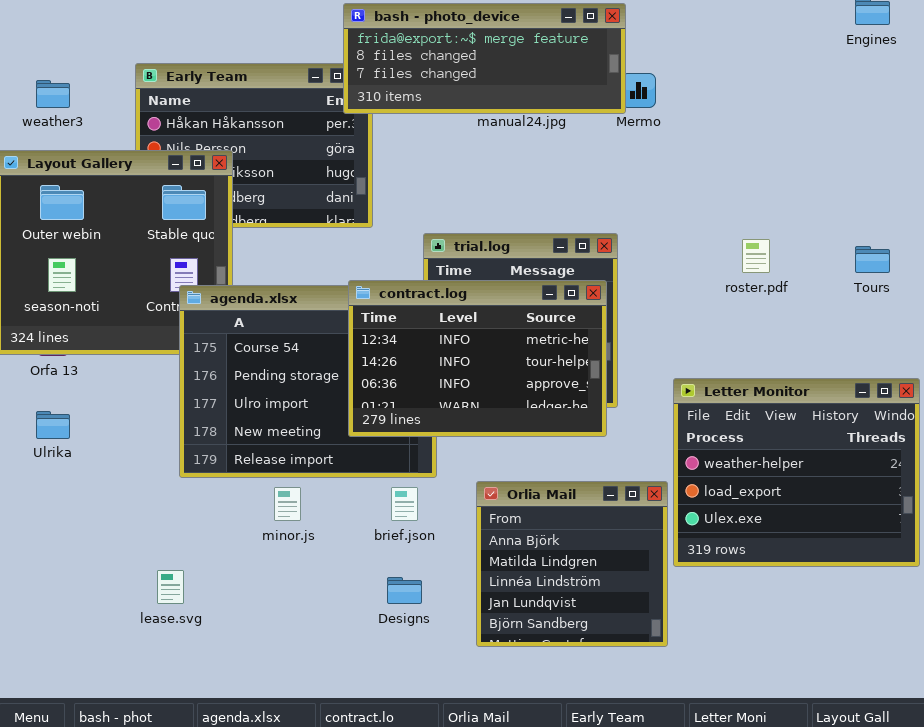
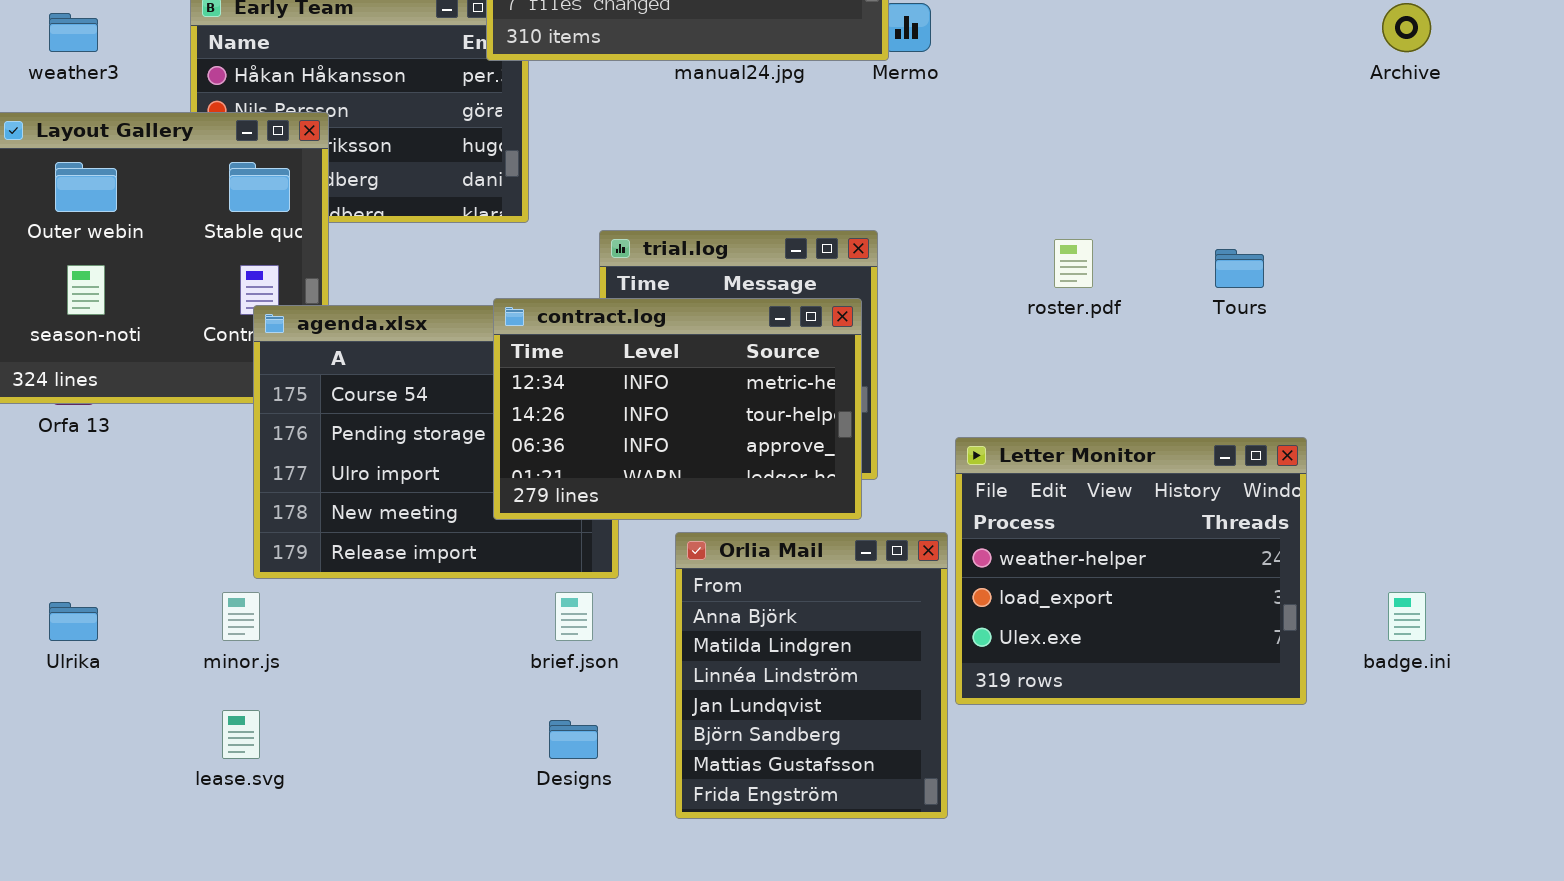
Ulrika: [36,411,70,439] -> [49,602,98,641], moved
Orlia Mail: [476,481,668,647] -> [675,532,948,819], resized
minor.js: [274,487,301,521] -> [222,592,260,641], moved

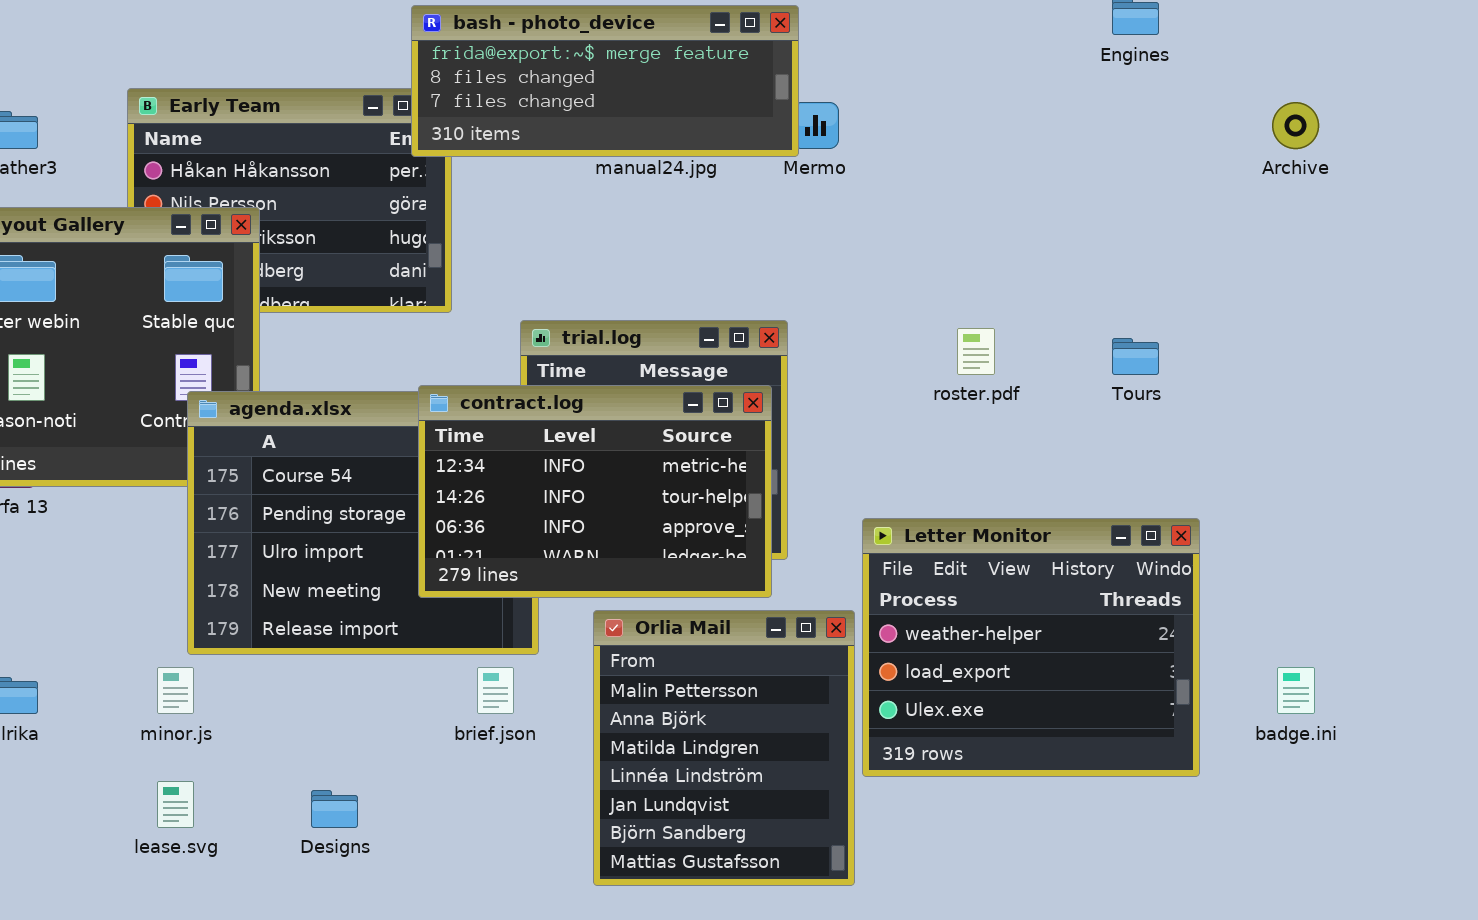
Orlia Mail: [675,532,948,819] -> [593,610,855,886], scrolled up 1 row
Designs: [549,720,598,759] -> [311,790,358,828], moved

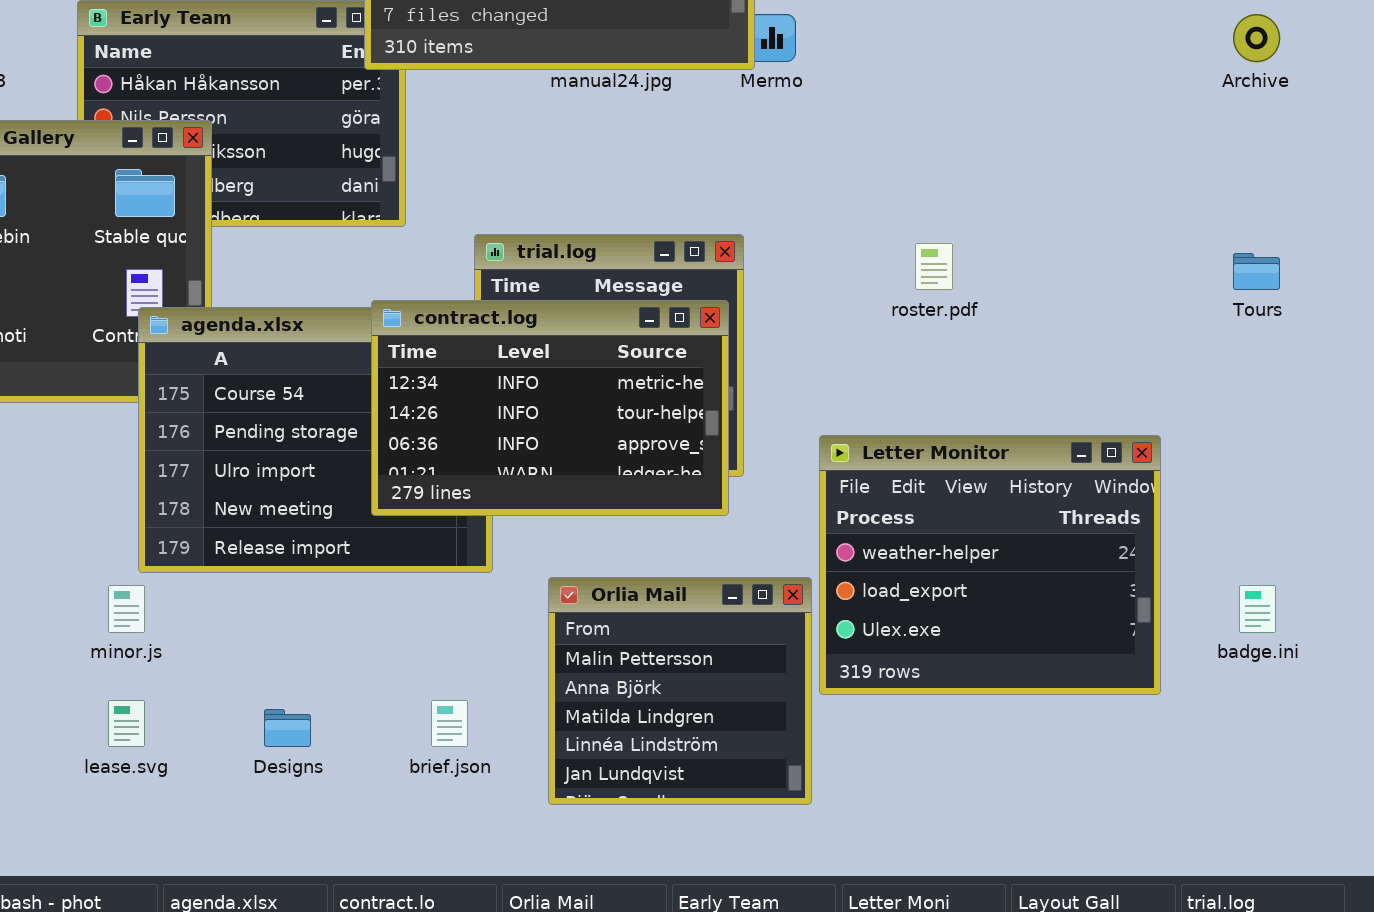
Tours: [1112,338,1159,375] -> [1233,253,1280,290], moved
Orlia Mail: [593,610,855,886] -> [548,577,812,805], resized
brief.json: [477,667,514,714] -> [431,700,468,747], moved

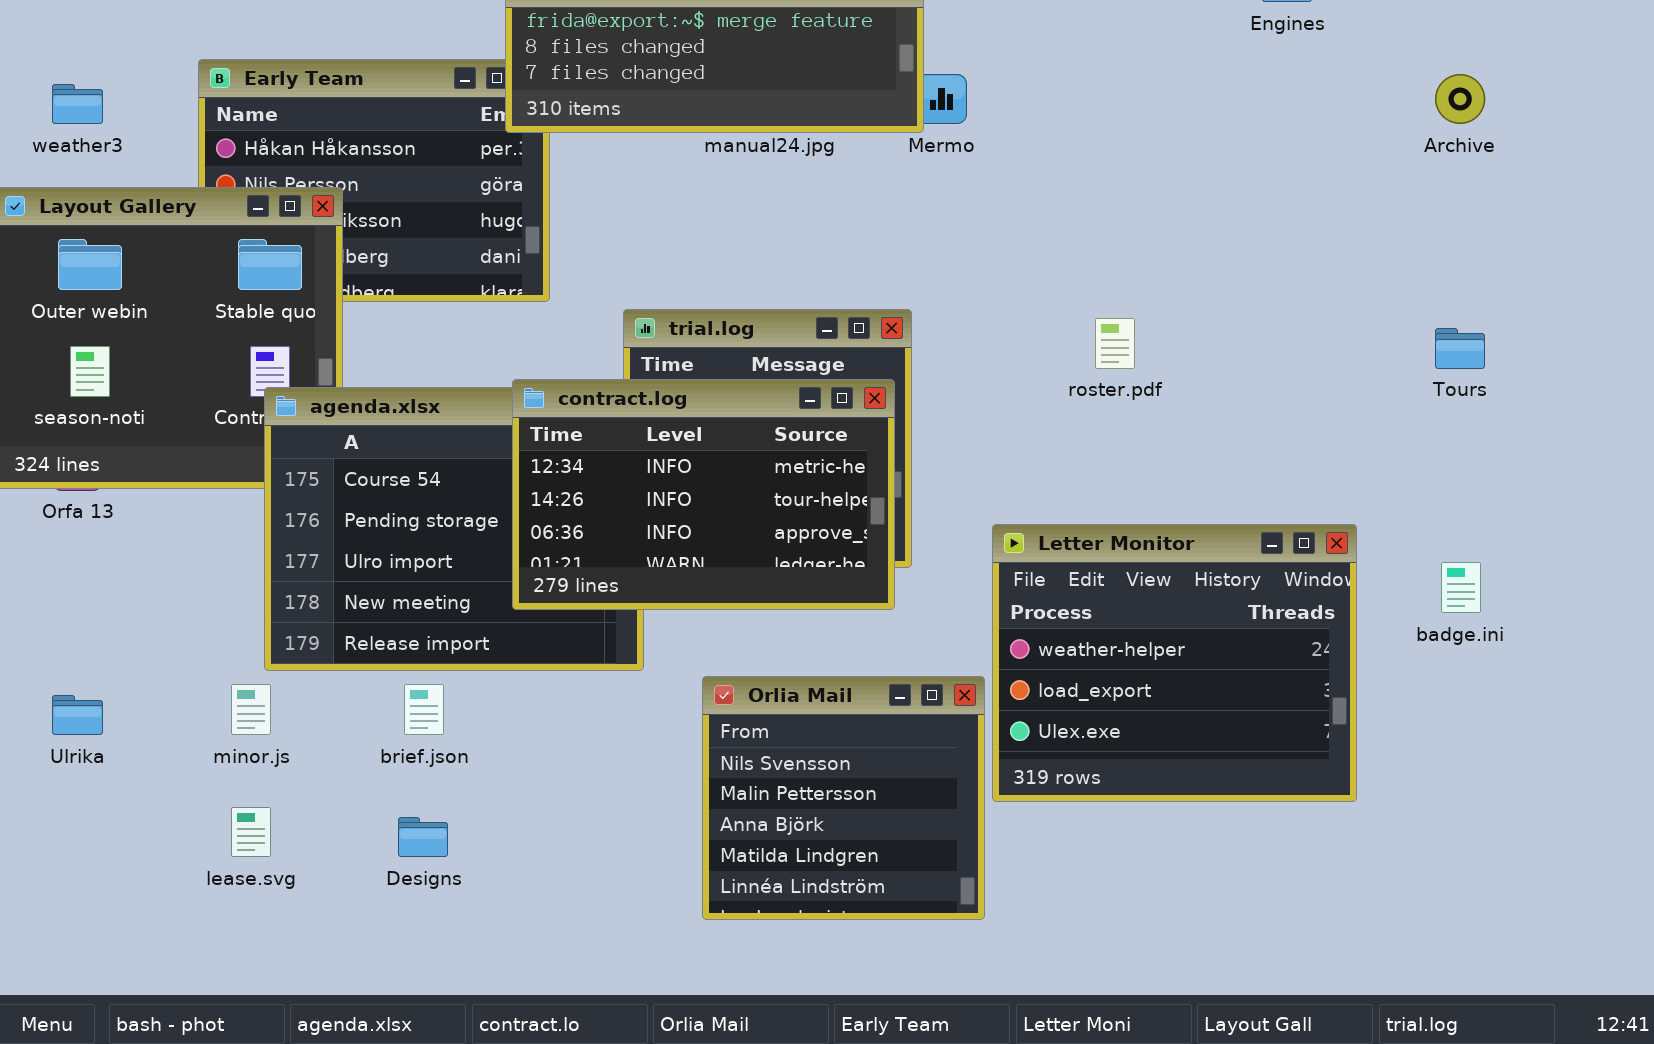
Orlia Mail: [548,577,812,805] -> [702,676,985,920], scrolled up 1 row
badge.ini: [1239,585,1276,633] -> [1441,562,1481,613], moved
brief.json: [431,700,468,747] -> [404,684,444,735], moved

